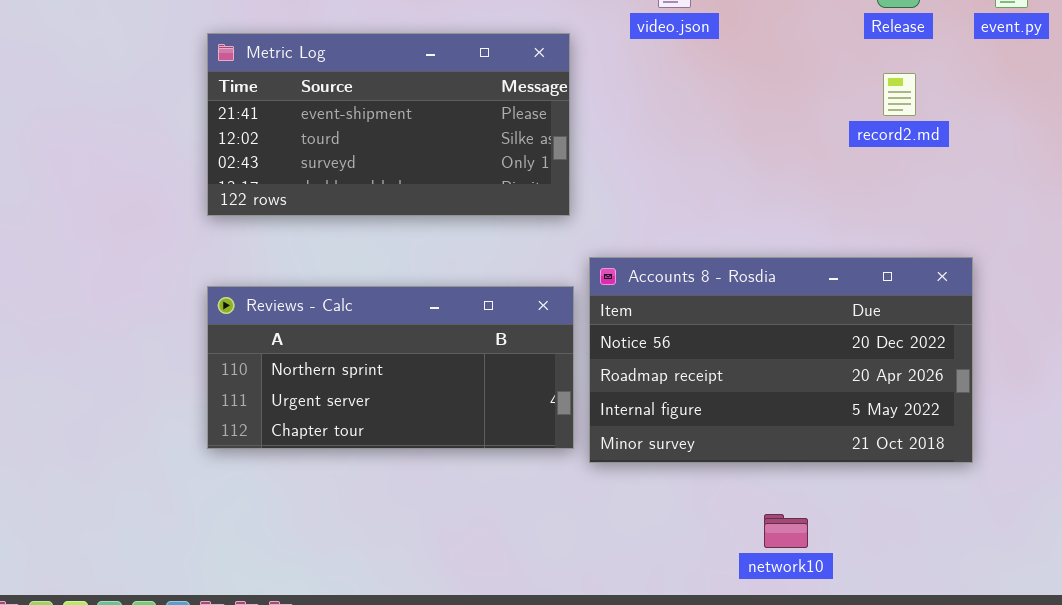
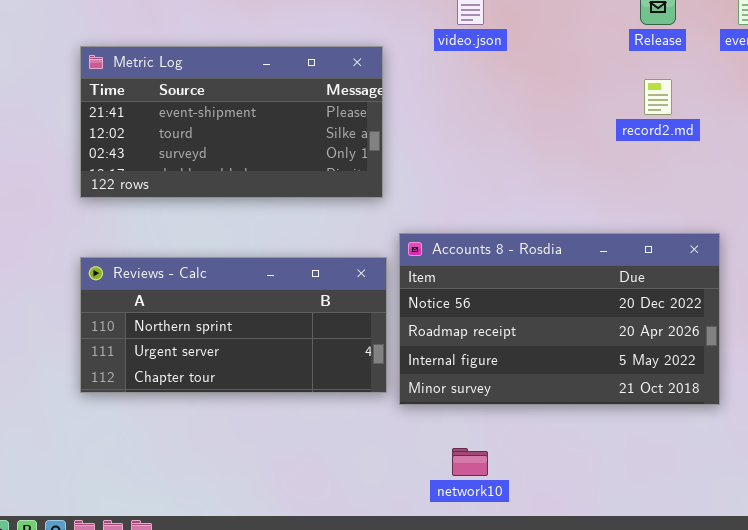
network10: [764,514,808,548] -> [452,448,488,476], moved

